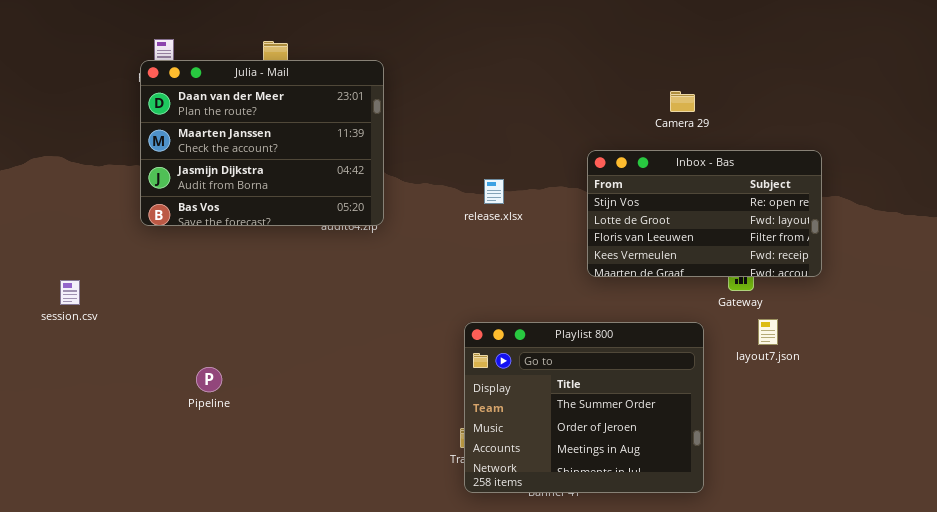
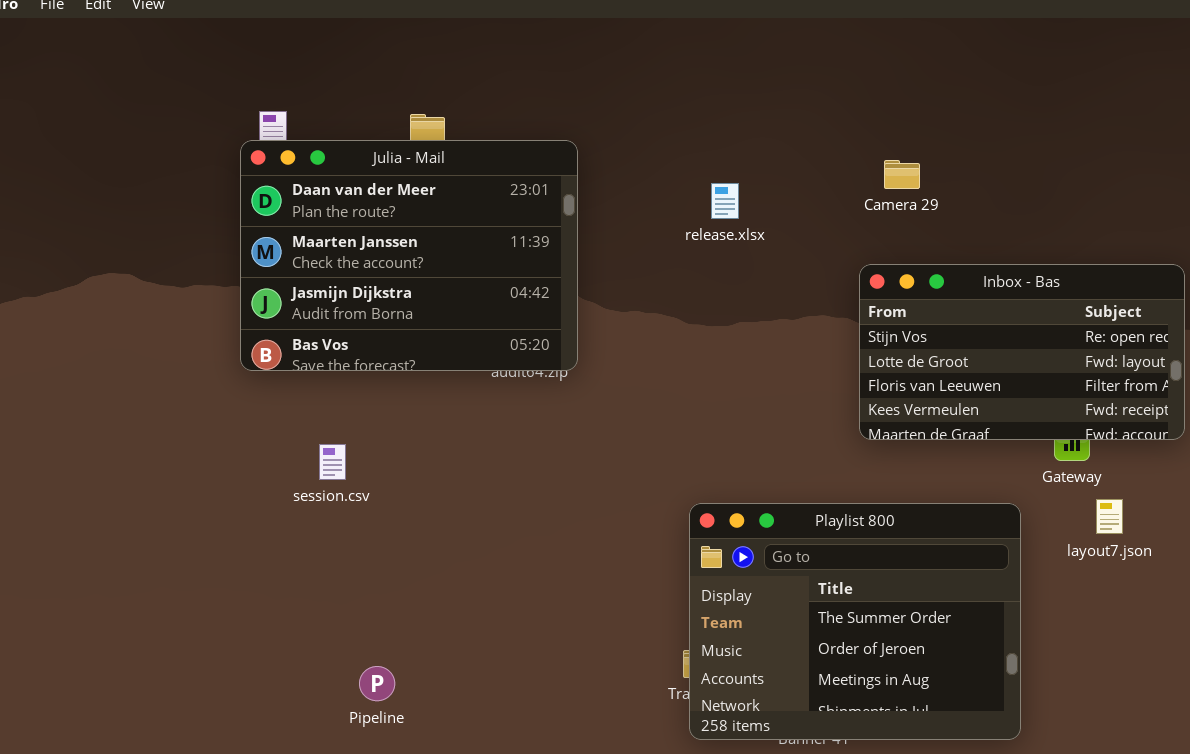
Camera 29: [670,91,695,112] -> [884,160,920,189], moved
release.xlsx: [484,179,504,204] -> [711,183,739,219], moved
session.csv: [60,280,80,305] -> [319,444,346,480], moved
Pipeline: [196,367,222,392] -> [359,666,395,701], moved

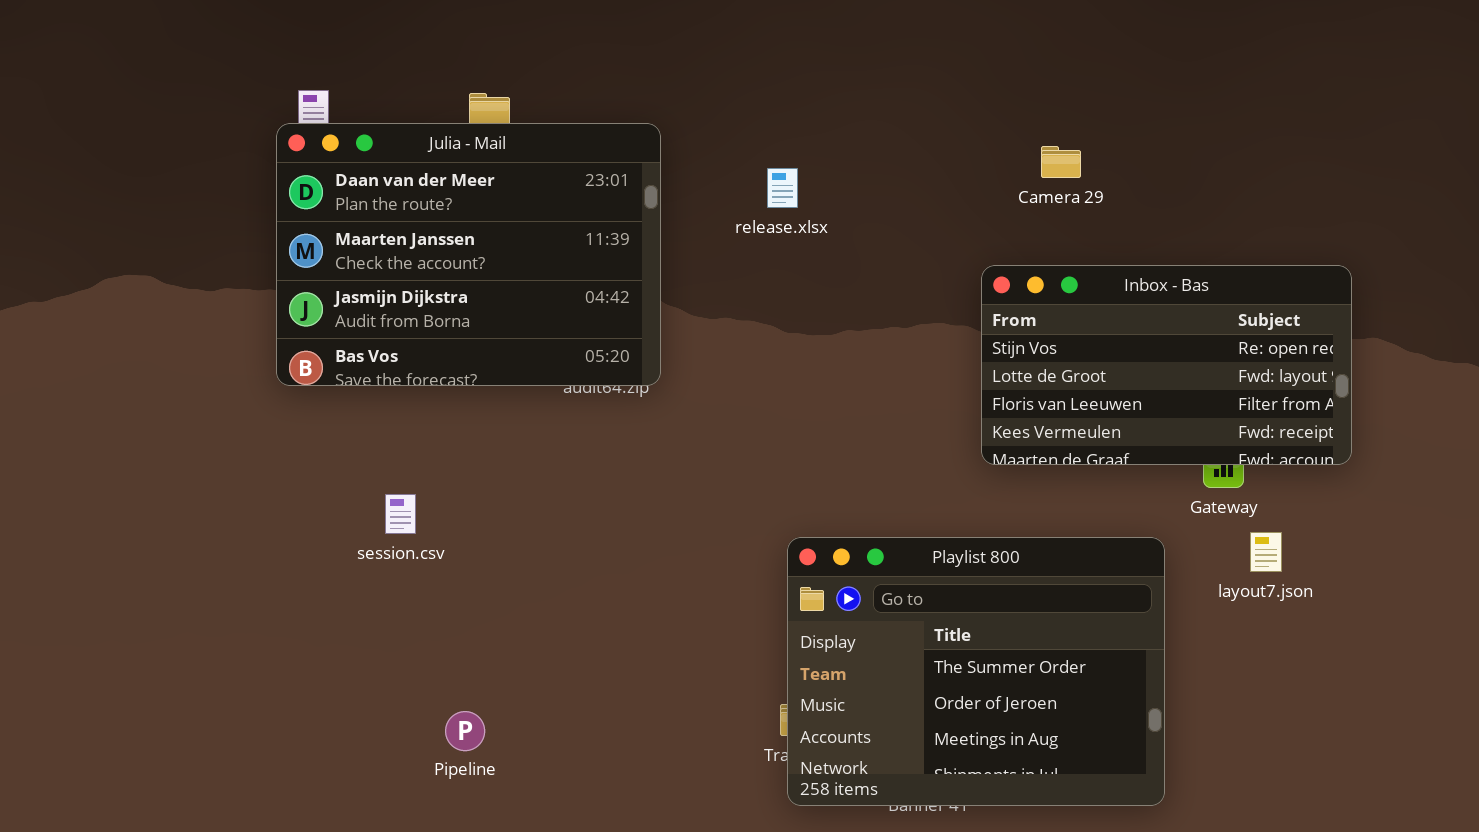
Camera 29: [884,160,920,189] -> [1041,146,1081,178], moved
release.xlsx: [711,183,739,219] -> [767,168,798,208], moved
session.csv: [319,444,346,480] -> [385,494,416,534], moved
Pipeline: [359,666,395,701] -> [445,711,485,751], moved

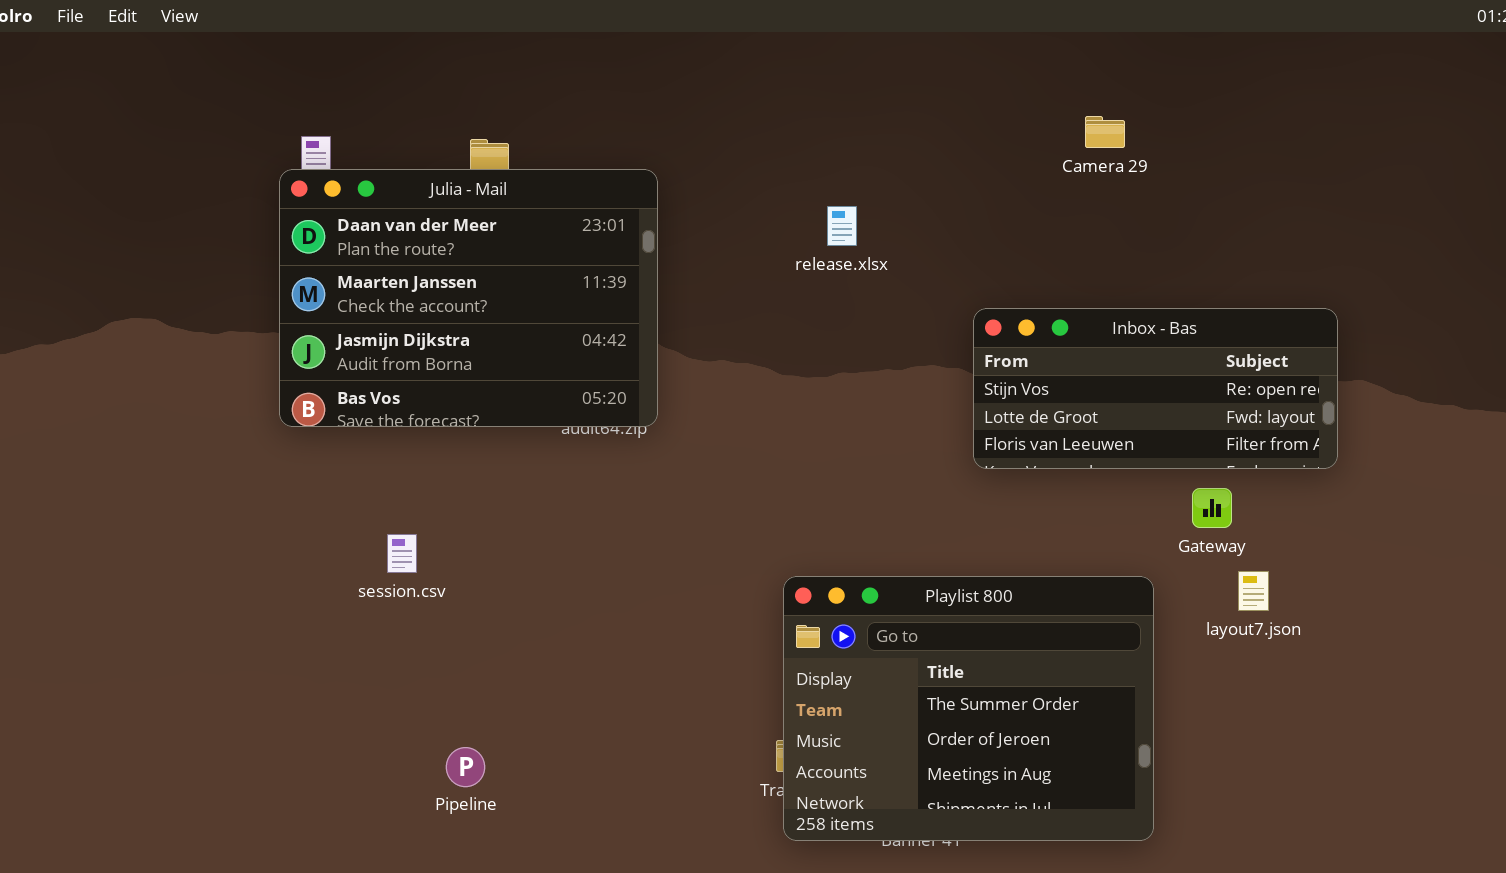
Camera 29: [1041,146,1081,178] -> [1085,116,1125,148], moved
release.xlsx: [767,168,798,208] -> [827,206,857,246], moved
Inbox - Bas: [981,265,1352,465] -> [973,308,1338,469], resized

